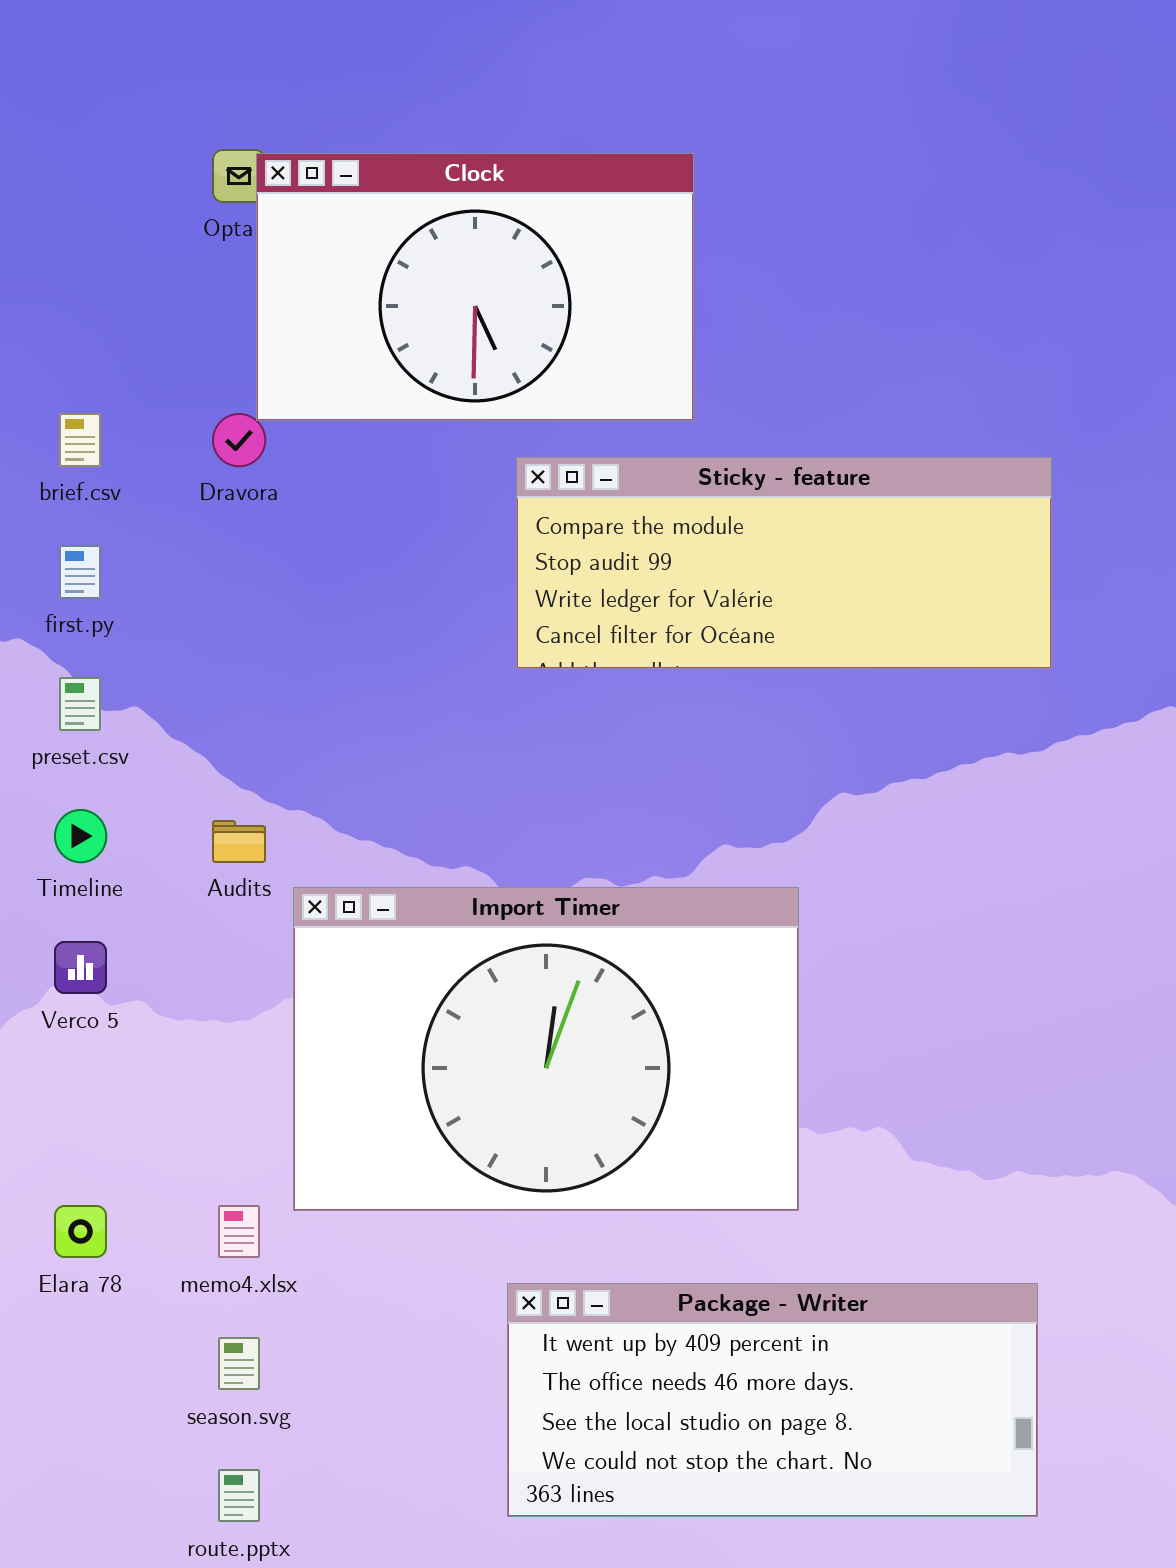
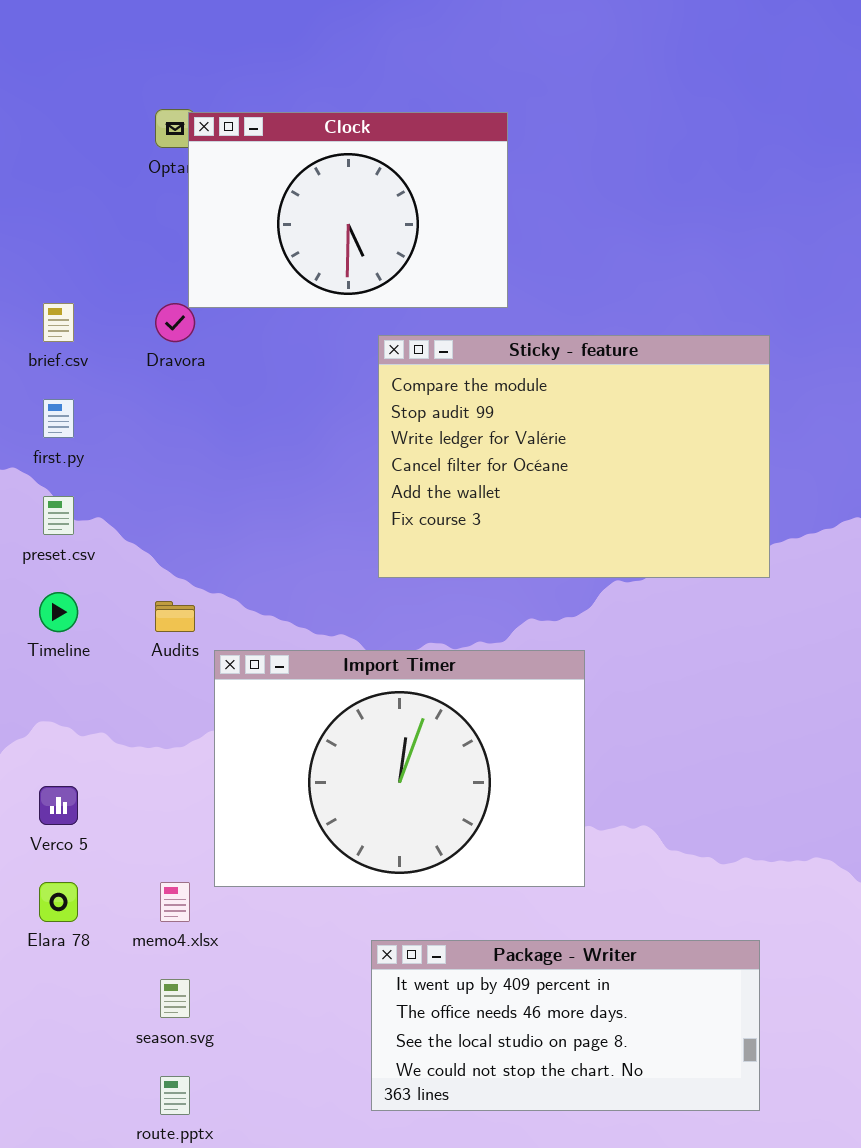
Sticky - feature: [516,457,1052,669] -> [378,335,770,578], resized
Verco 5: [54,941,107,994] -> [39,786,78,825], moved

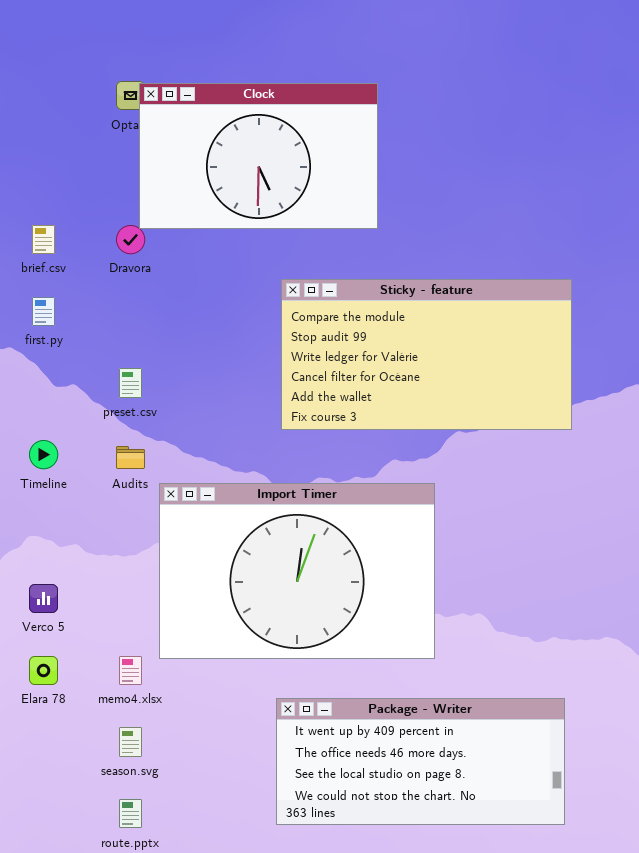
Sticky - feature: [378,335,770,578] -> [281,279,572,430], resized
preset.csv: [43,496,74,535] -> [119,368,142,398], moved

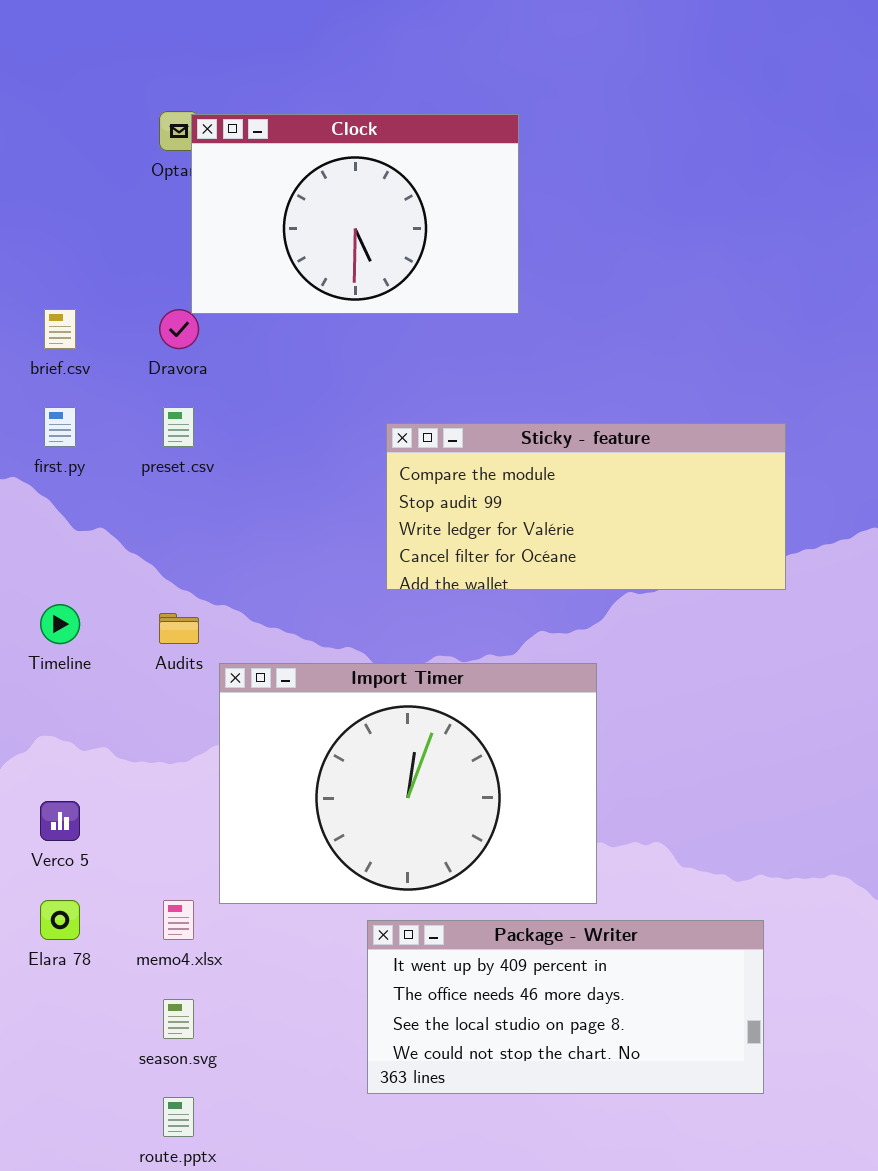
Sticky - feature: [281,279,572,430] -> [386,423,786,590], resized
preset.csv: [119,368,142,398] -> [163,407,194,447], moved
Package - Writer: [276,698,565,825] -> [367,920,764,1094], moved

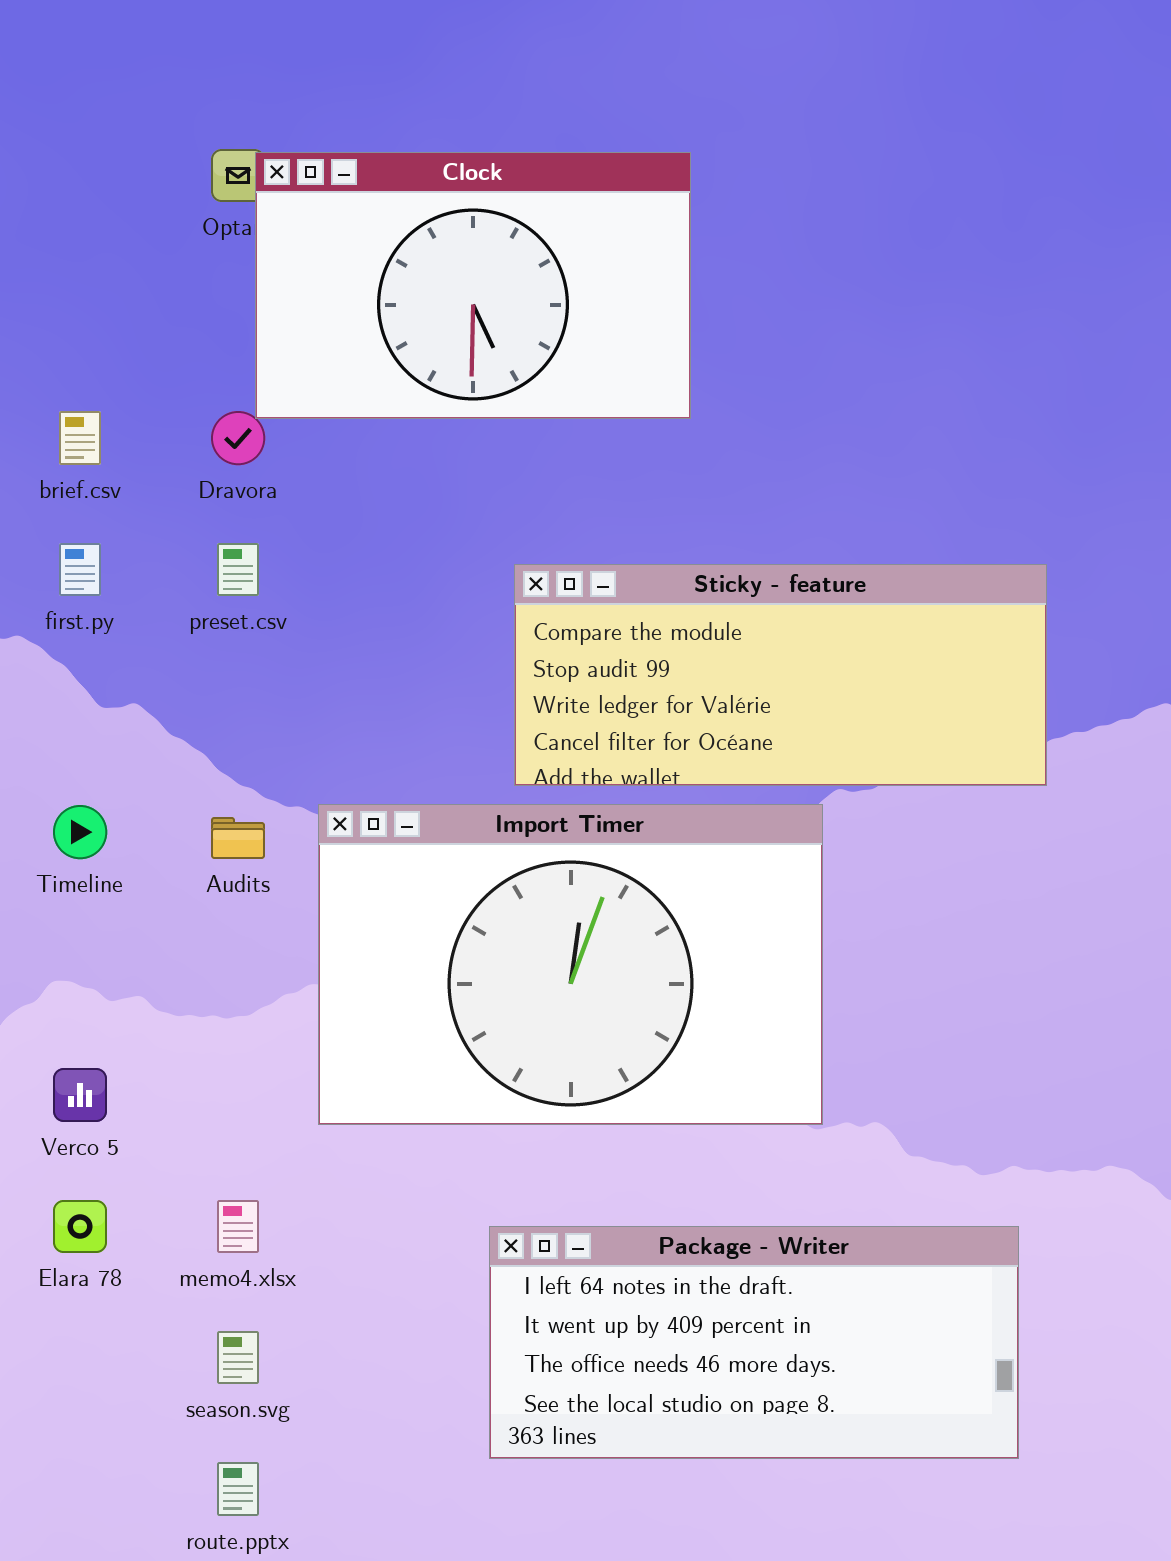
Import Timer: [219,663,597,904] -> [318,804,823,1125], moved
Package - Writer: [367,920,764,1094] -> [489,1226,1019,1459], scrolled up 1 row

